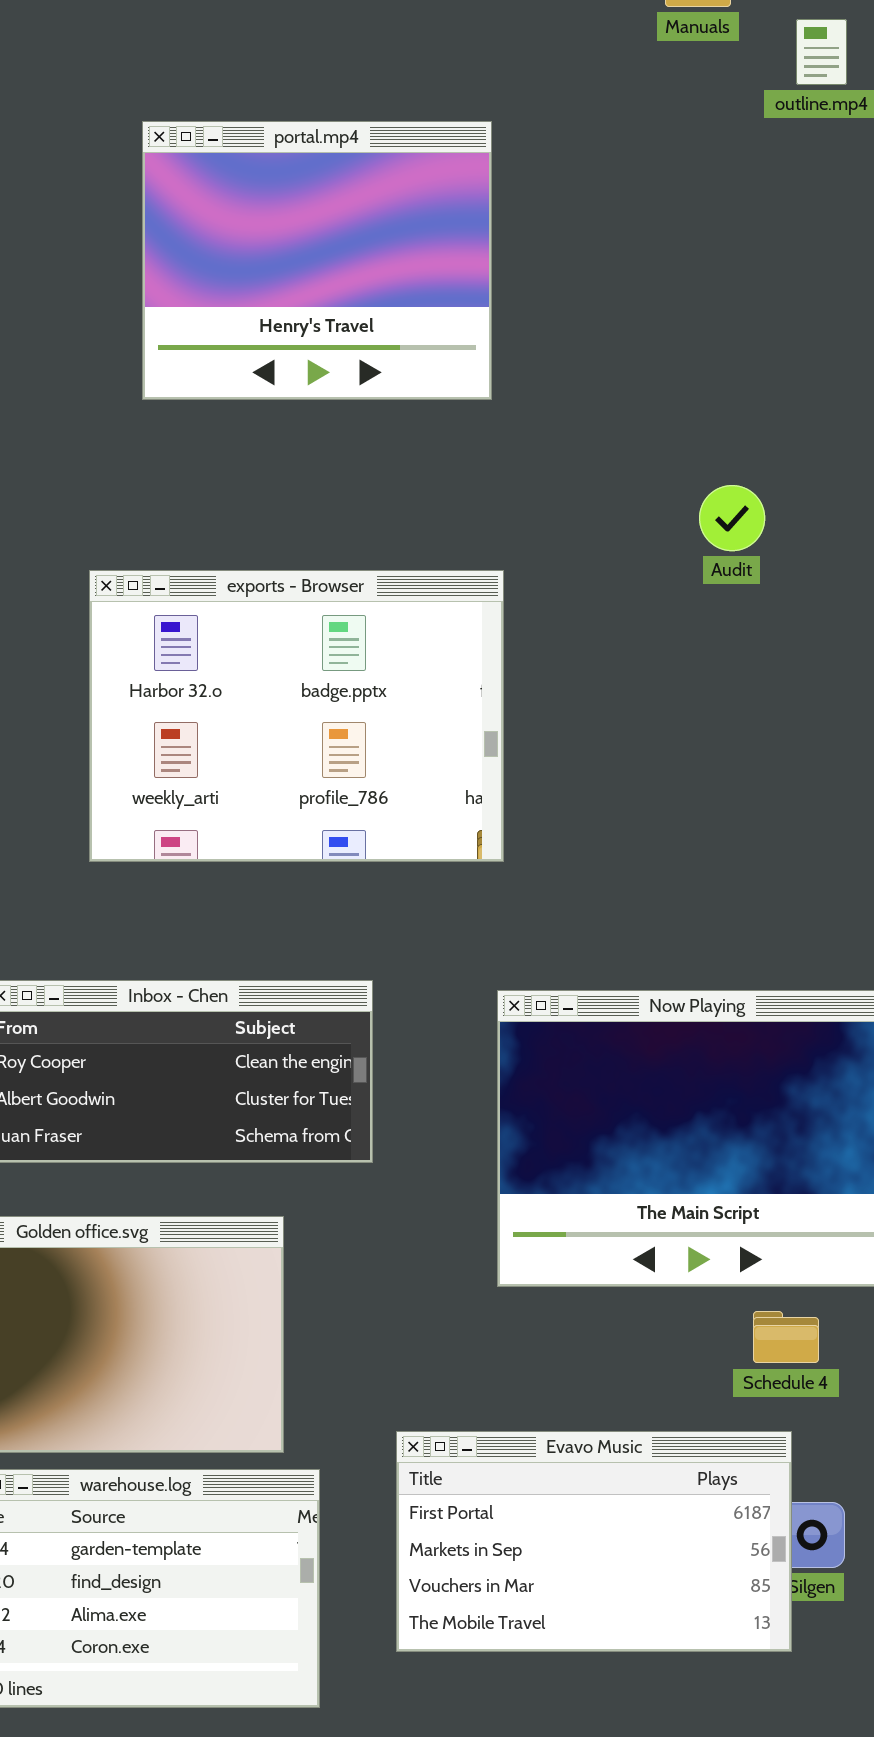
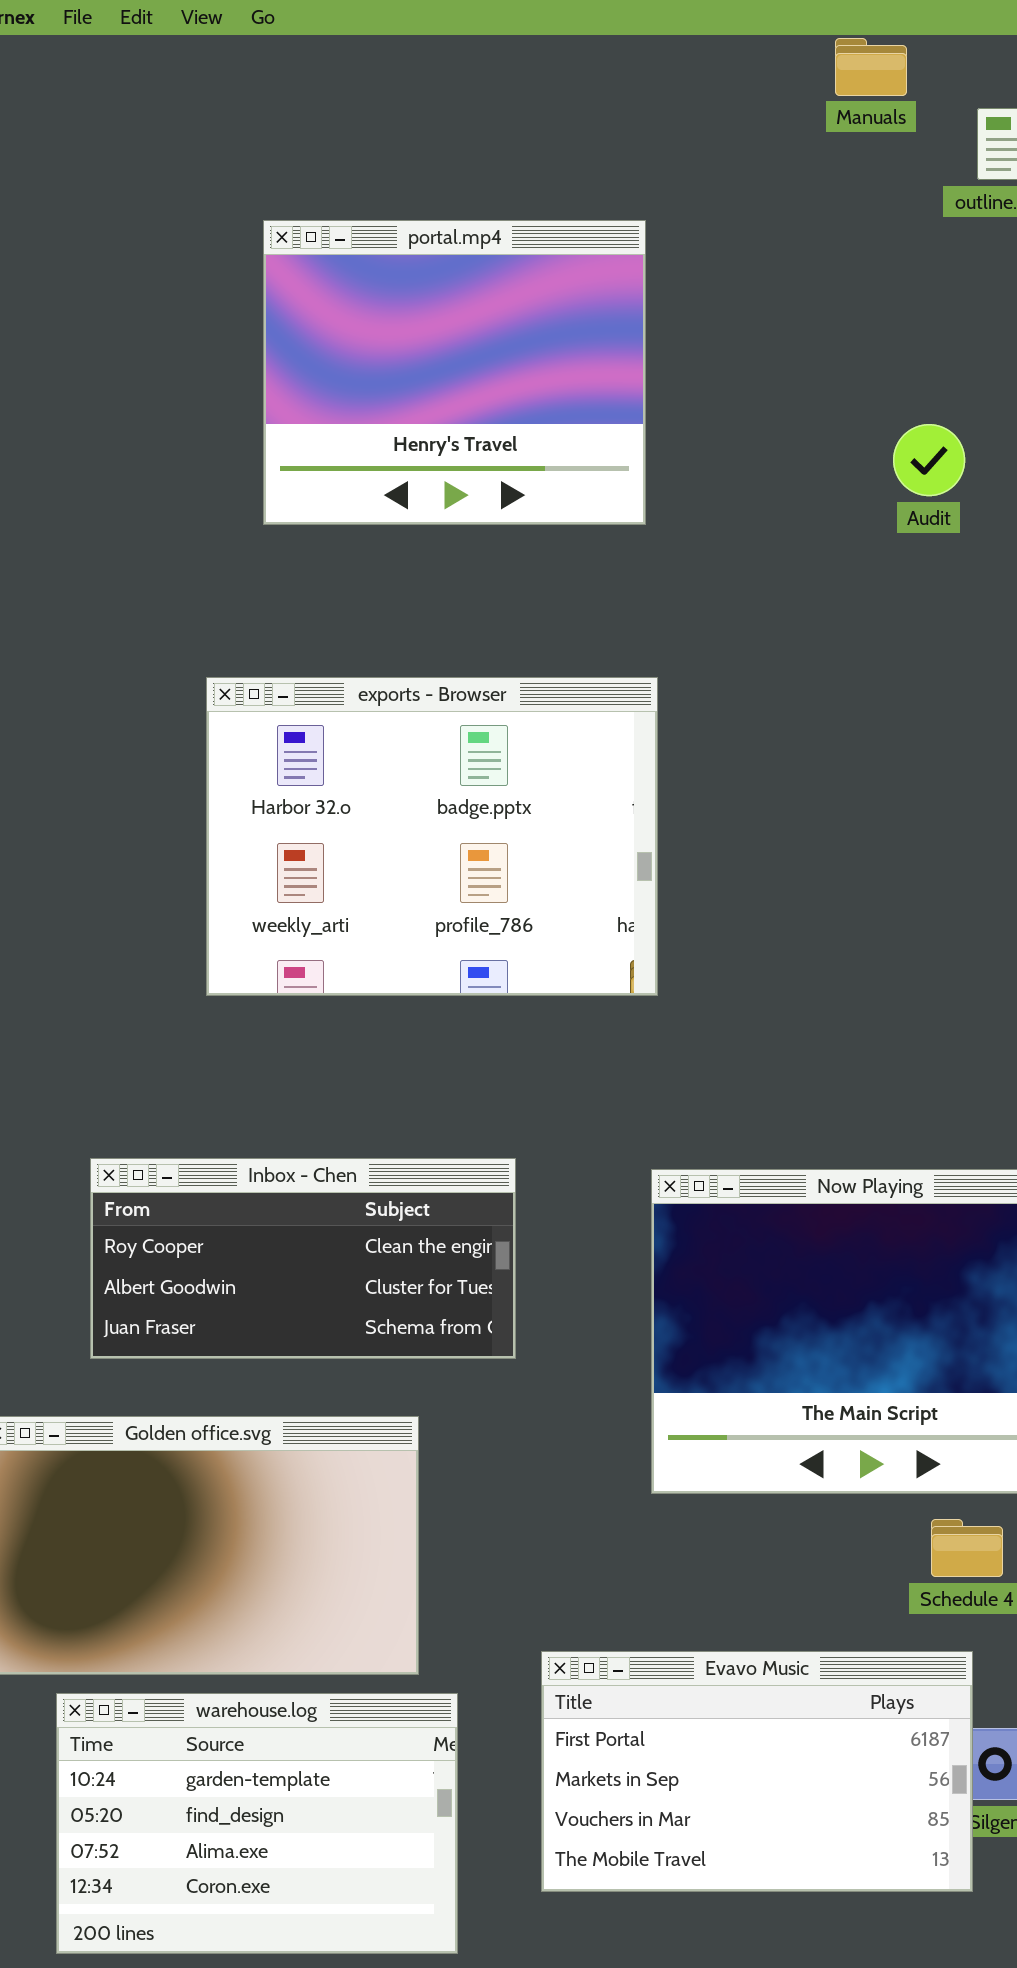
Audit: [699,485,765,551] -> [893,424,965,496], moved
exports - Browser: [89,570,504,862] -> [206,677,658,996], moved

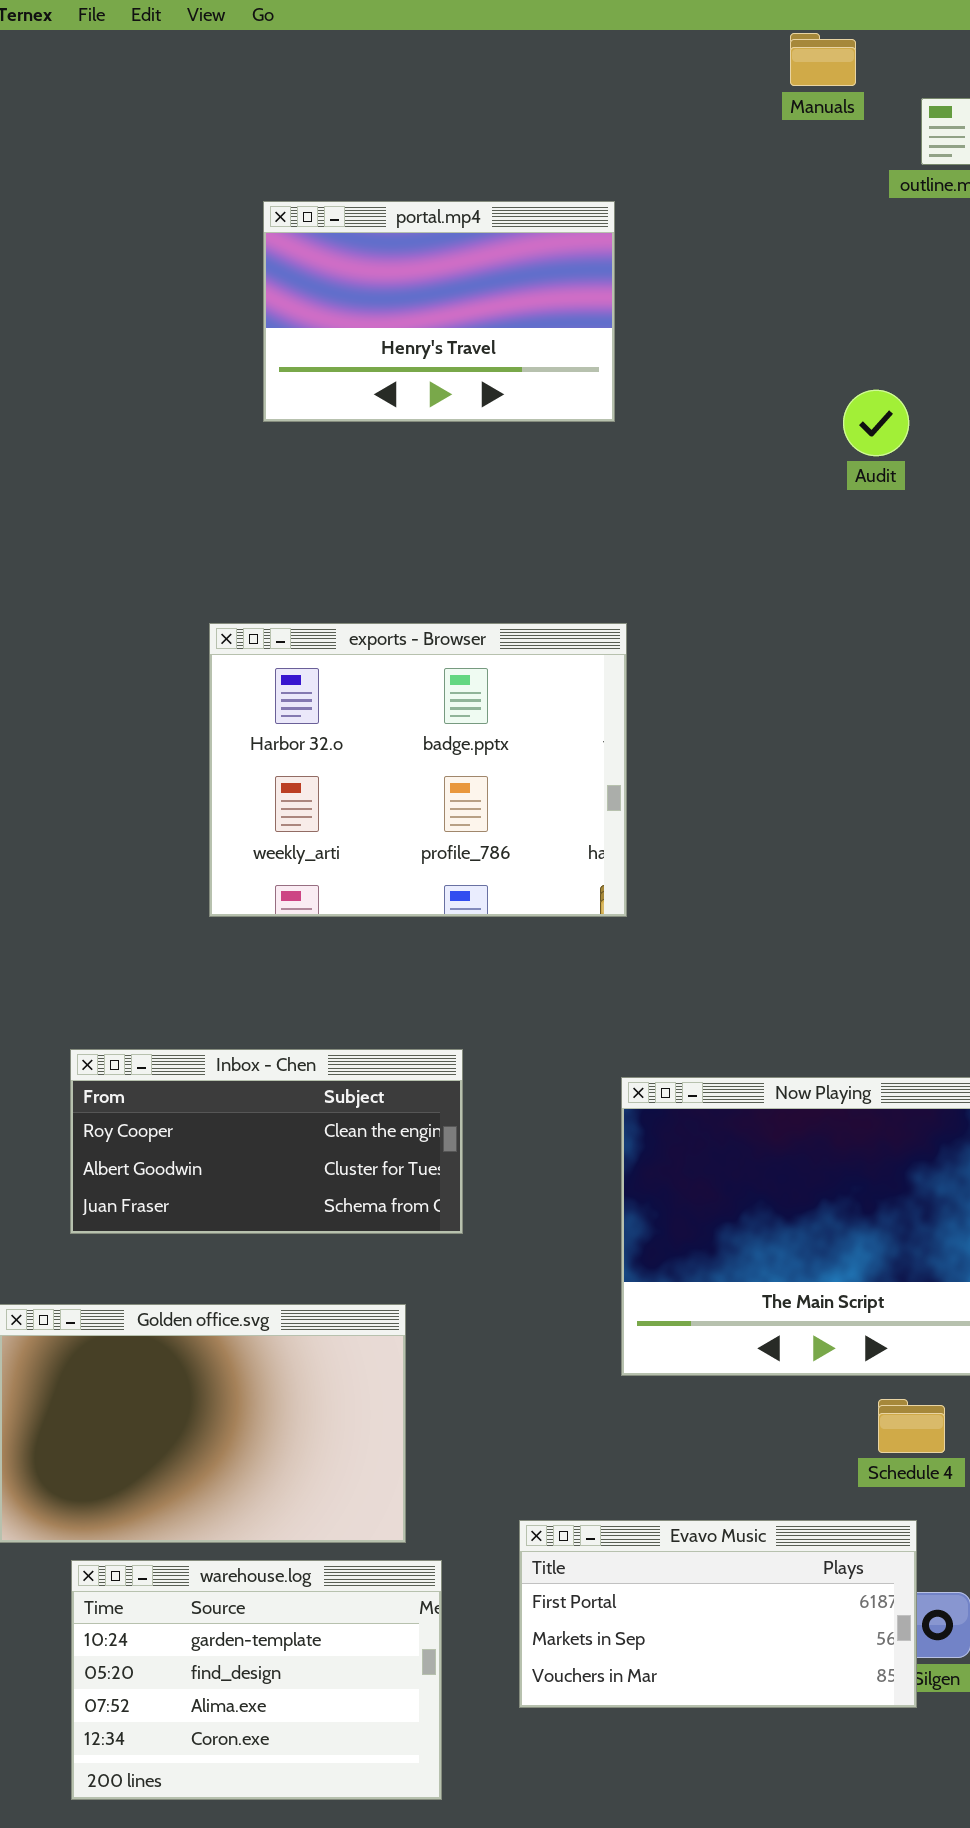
portal.mp4: [263,220,646,525] -> [263,201,615,422], resized
Inbox - Chen: [90,1158,516,1359] -> [70,1049,463,1234], moved
Evavo Music: [541,1651,973,1892] -> [519,1520,917,1708], resized

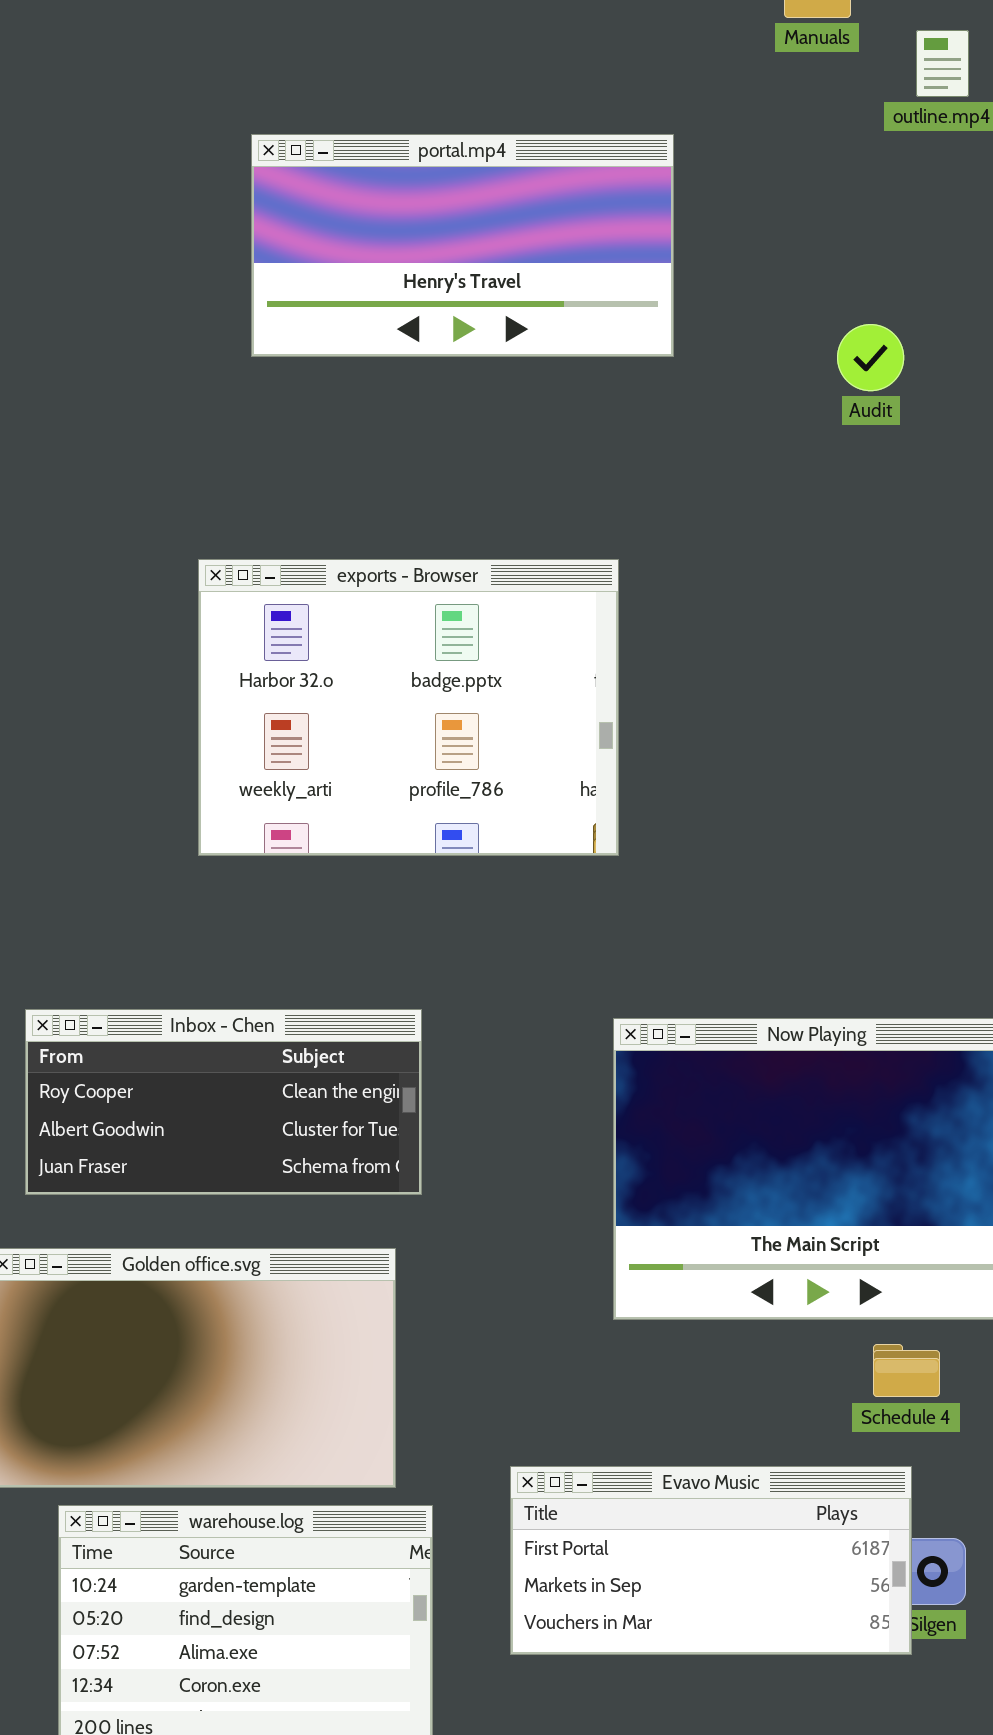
portal.mp4: [263,201,615,422] -> [251,134,674,357], resized
Inbox - Chen: [70,1049,463,1234] -> [25,1009,422,1195], moved

